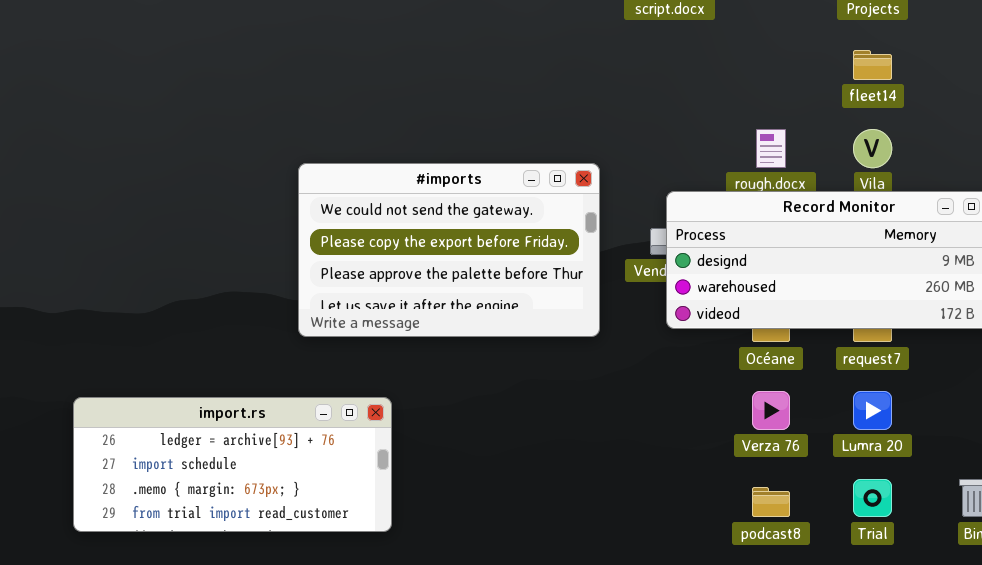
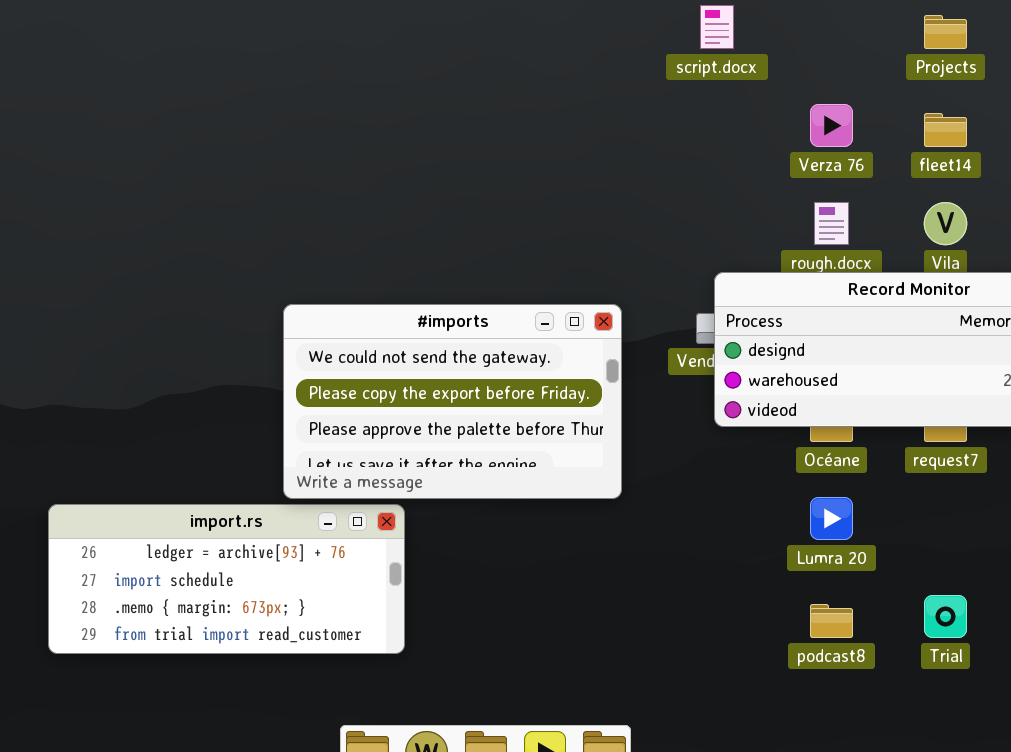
#imports: [298,163,600,337] -> [283,304,622,499], moved
Verza 76: [752,391,790,430] -> [810,104,853,147], moved
Lumra 20: [853,391,892,430] -> [810,497,853,540], moved

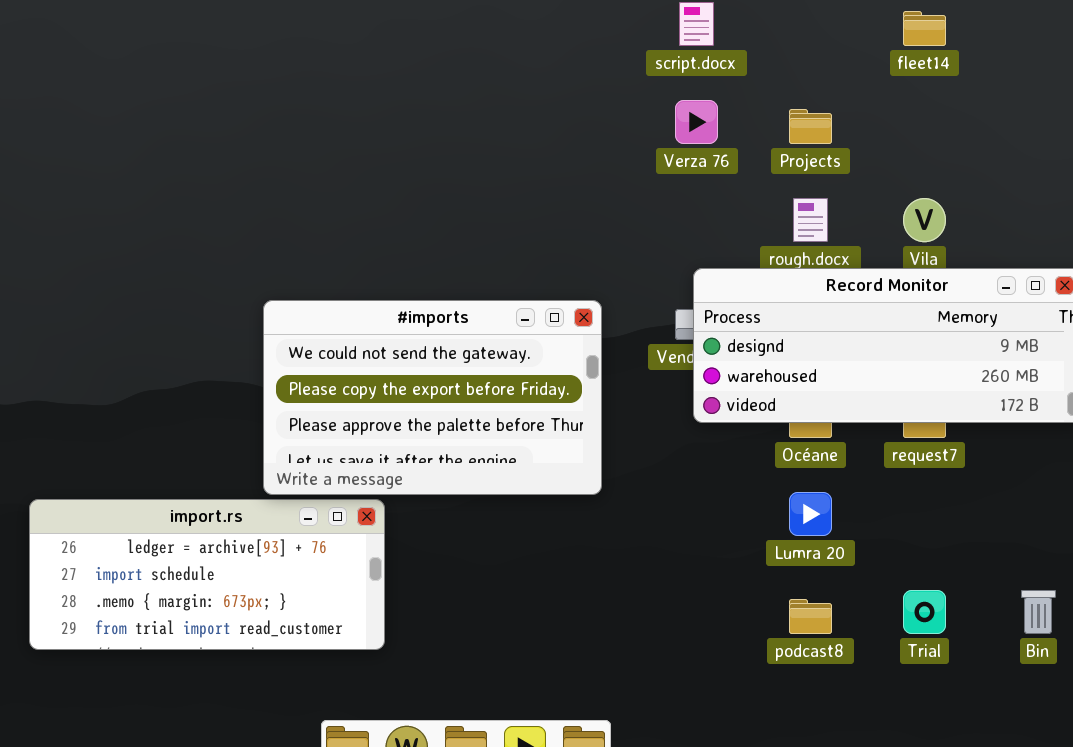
Projects: [924,15,967,49] -> [789,109,832,144], moved
Verza 76: [810,104,853,147] -> [675,100,718,144], moved
fleet14: [924,113,967,147] -> [903,11,946,46], moved

